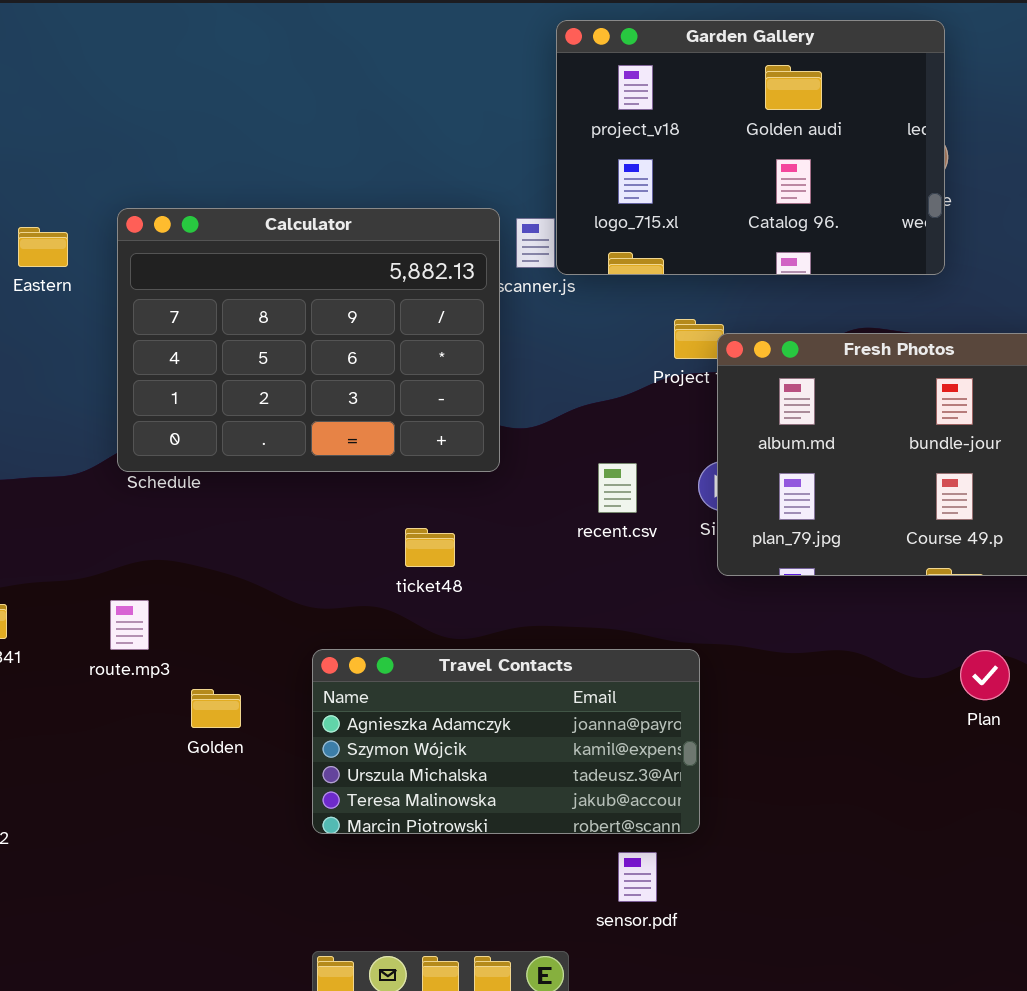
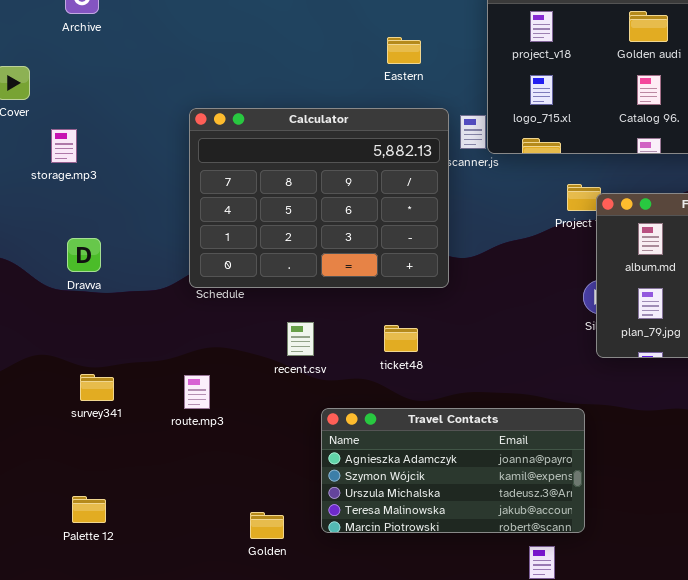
Eastern: [18,227,68,267] -> [387,37,421,64], moved
recent.csv: [598,463,637,513] -> [287,322,314,356], moved
Golden: [191,689,241,728] -> [250,512,284,539], moved

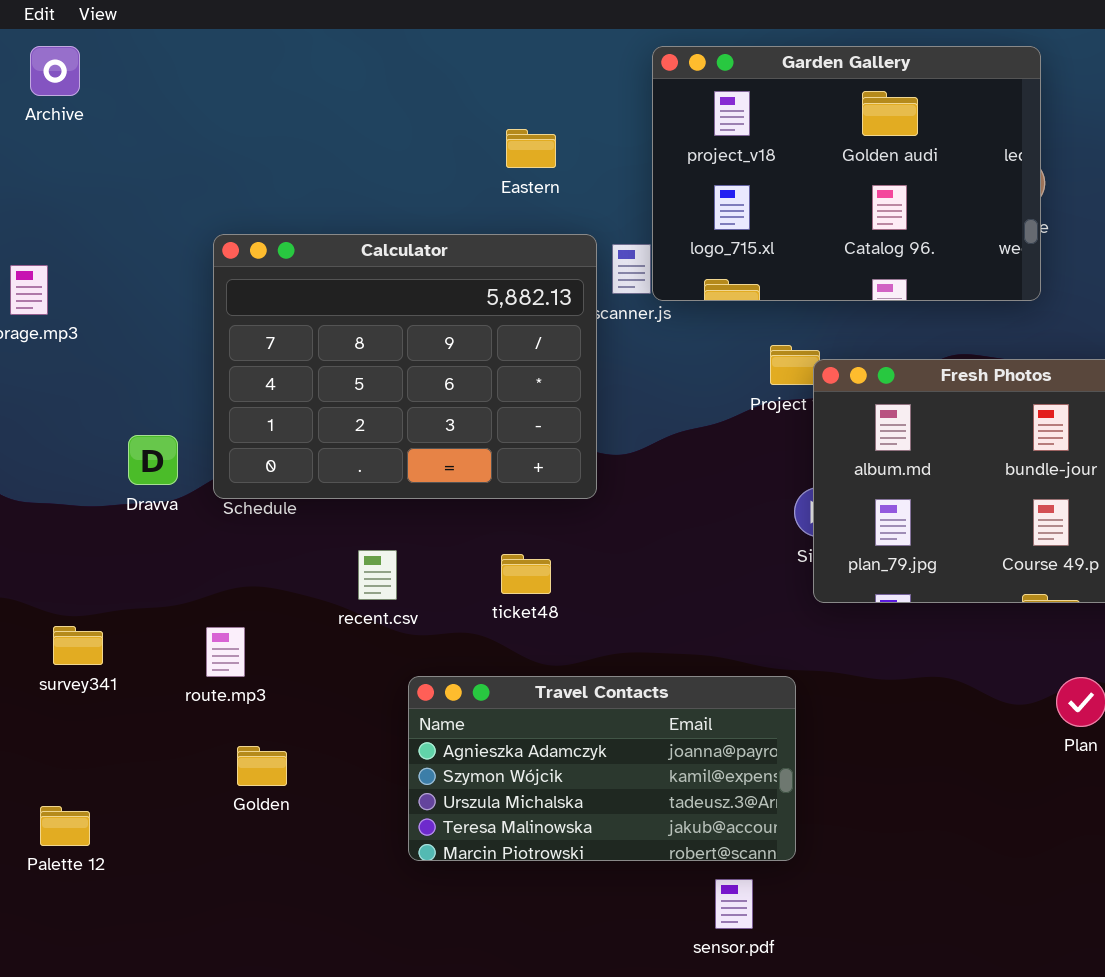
Dravva: [67,238,101,272] -> [128,435,178,485], moved
Golden: [250,512,284,539] -> [237,746,287,786], moved

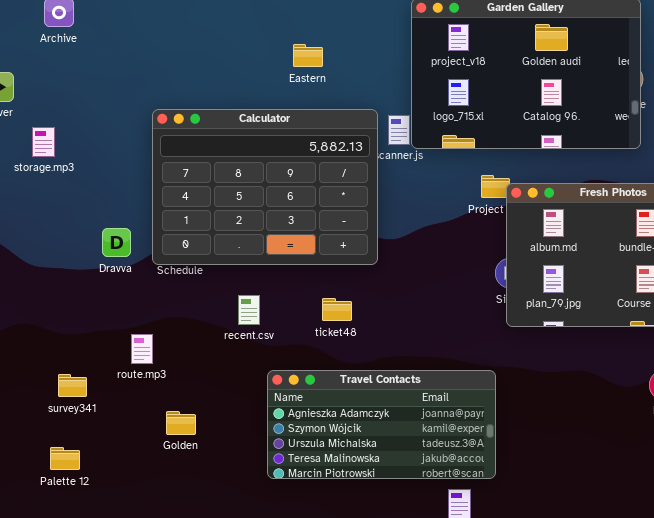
Eastern: [506,129,556,168] -> [293,44,323,67], moved
survey341: [53,626,103,665] -> [58,374,87,397], moved
route.mp3: [206,627,245,677] -> [131,334,153,364], moved

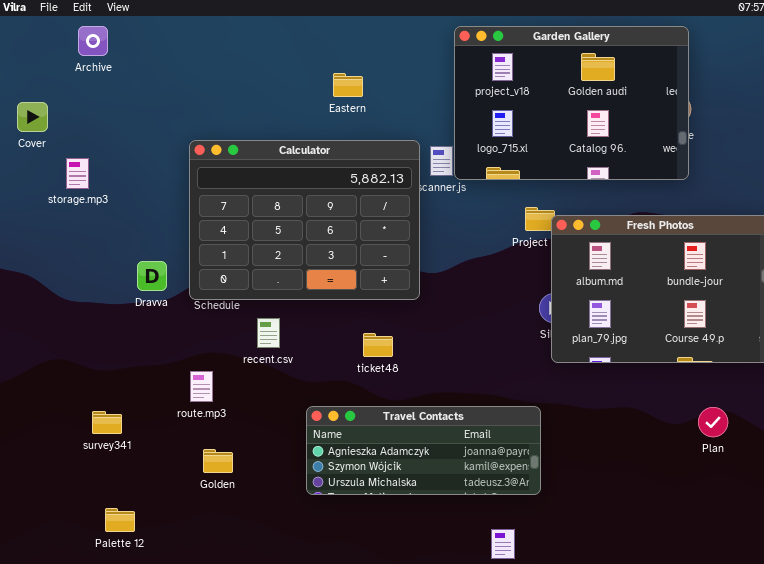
recent.csv: [238,295,260,325] -> [257,318,280,348], moved
route.mp3: [131,334,153,364] -> [190,371,213,402], moved
Travel Contacts: [267,370,496,479] -> [306,406,541,495], resized
Palette 12: [50,447,80,470] -> [105,508,135,532], moved

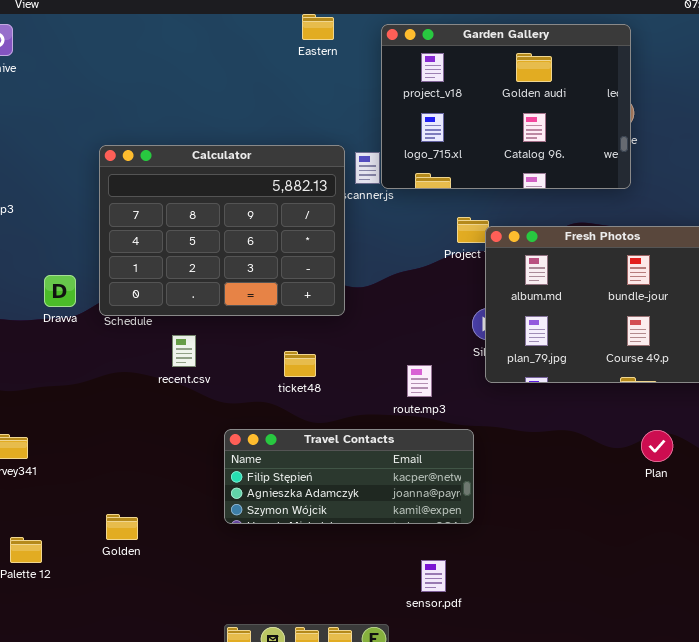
Eastern: [333,73,363,97] -> [302,14,334,40], moved
route.mp3: [190,371,213,402] -> [407,365,432,397], moved
Travel Contacts: [306,406,541,495] -> [224,429,474,524], scrolled up 1 row
Golden: [203,449,233,473] -> [106,514,138,540], moved

